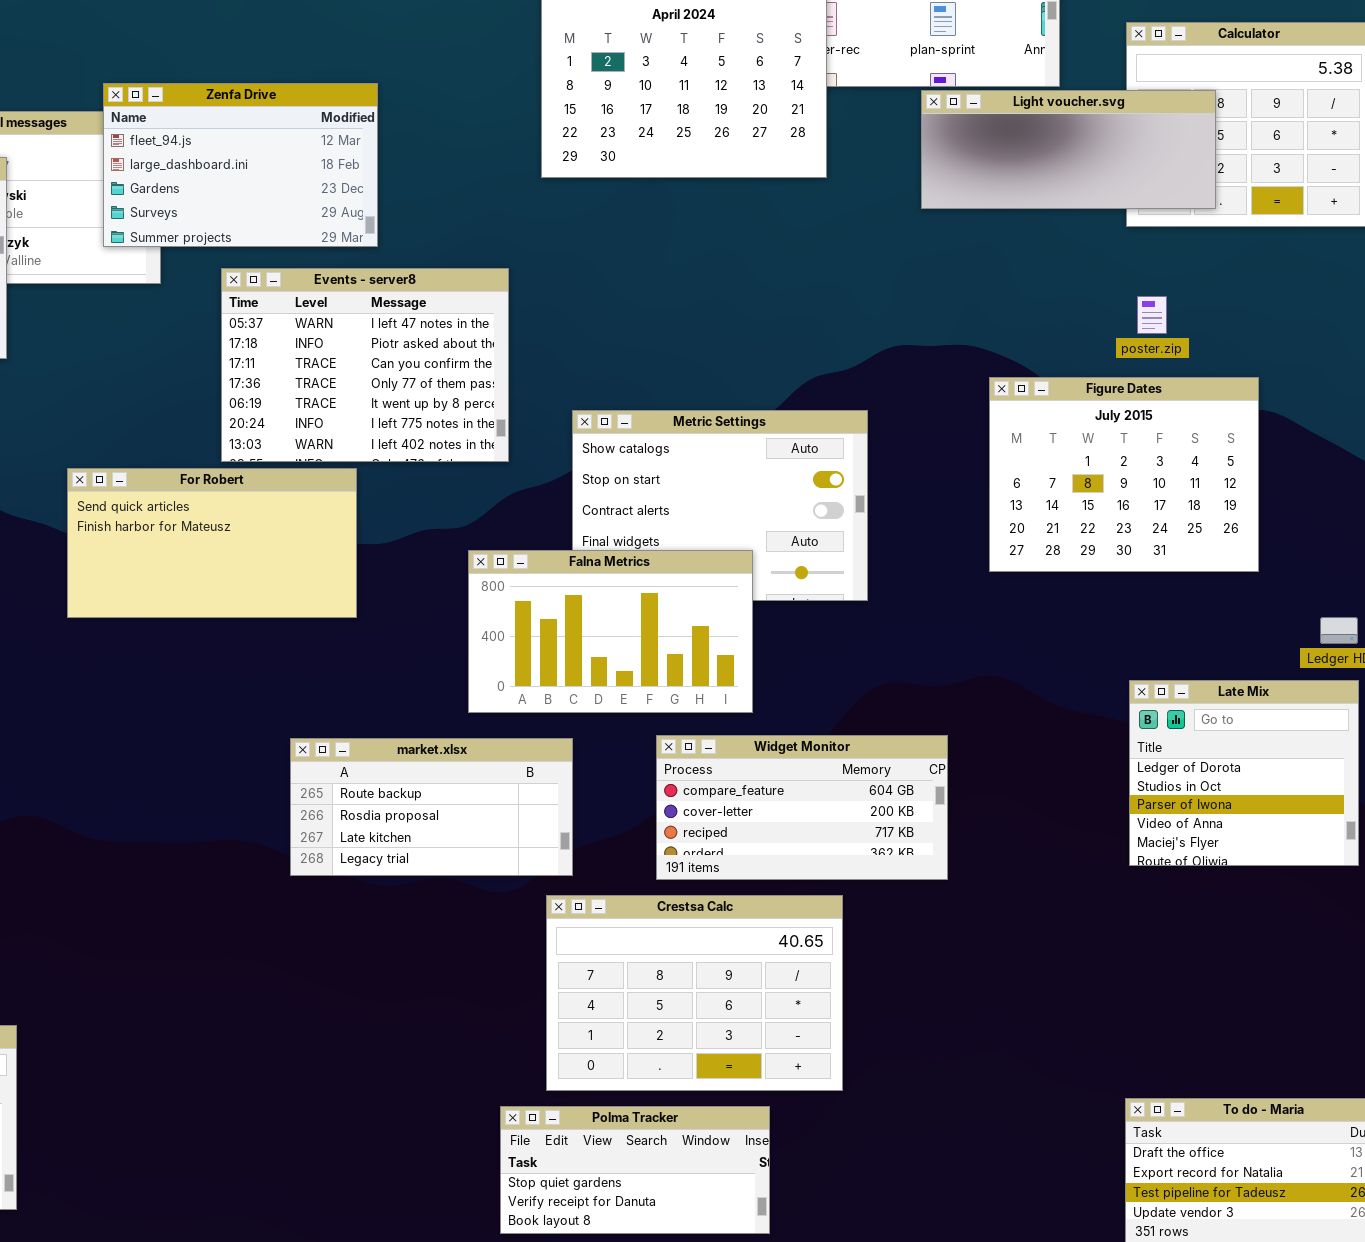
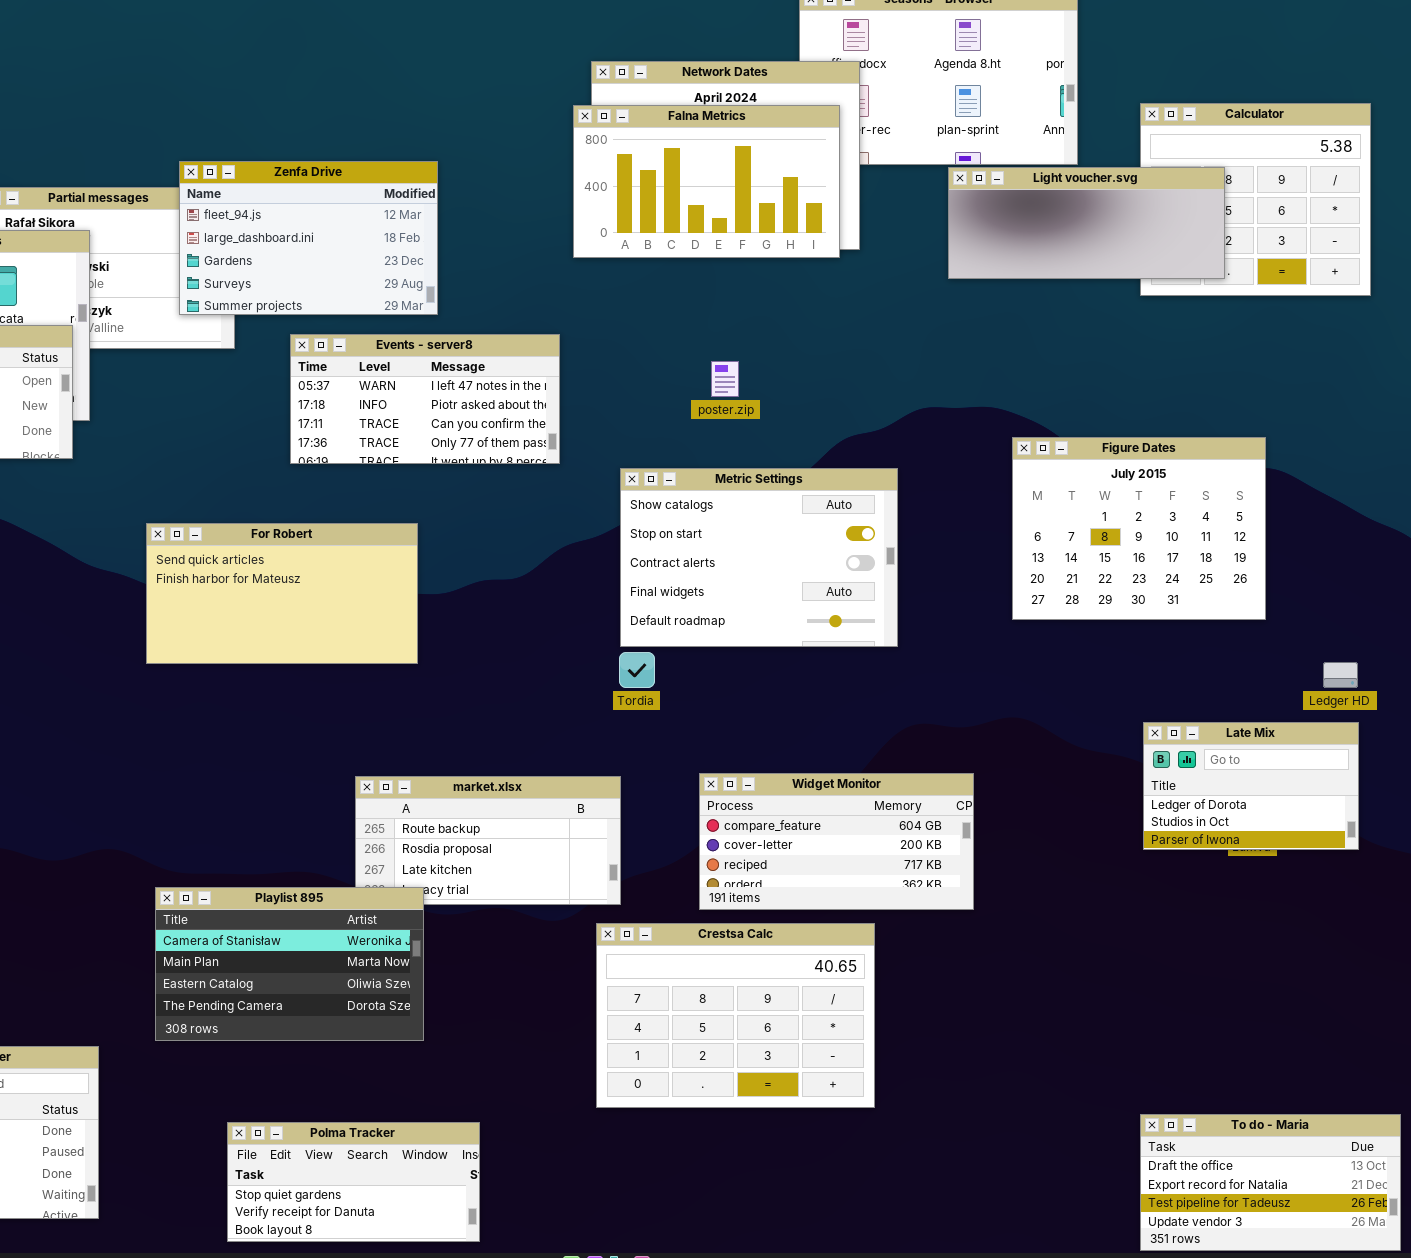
Events - server8: [221,268,509,462] -> [290,334,560,464], resized
poster.zip: [1137,296,1167,334] -> [711,361,739,397], moved
Falna Metrics: [468,550,753,713] -> [573,105,840,258], moved
Late Mix: [1129,680,1359,866] -> [1143,722,1359,850], resized
Playlist 895: none -> [155,887,424,1041], opened
Polma Tracker: [500,1106,770,1234] -> [227,1122,480,1242], moved

